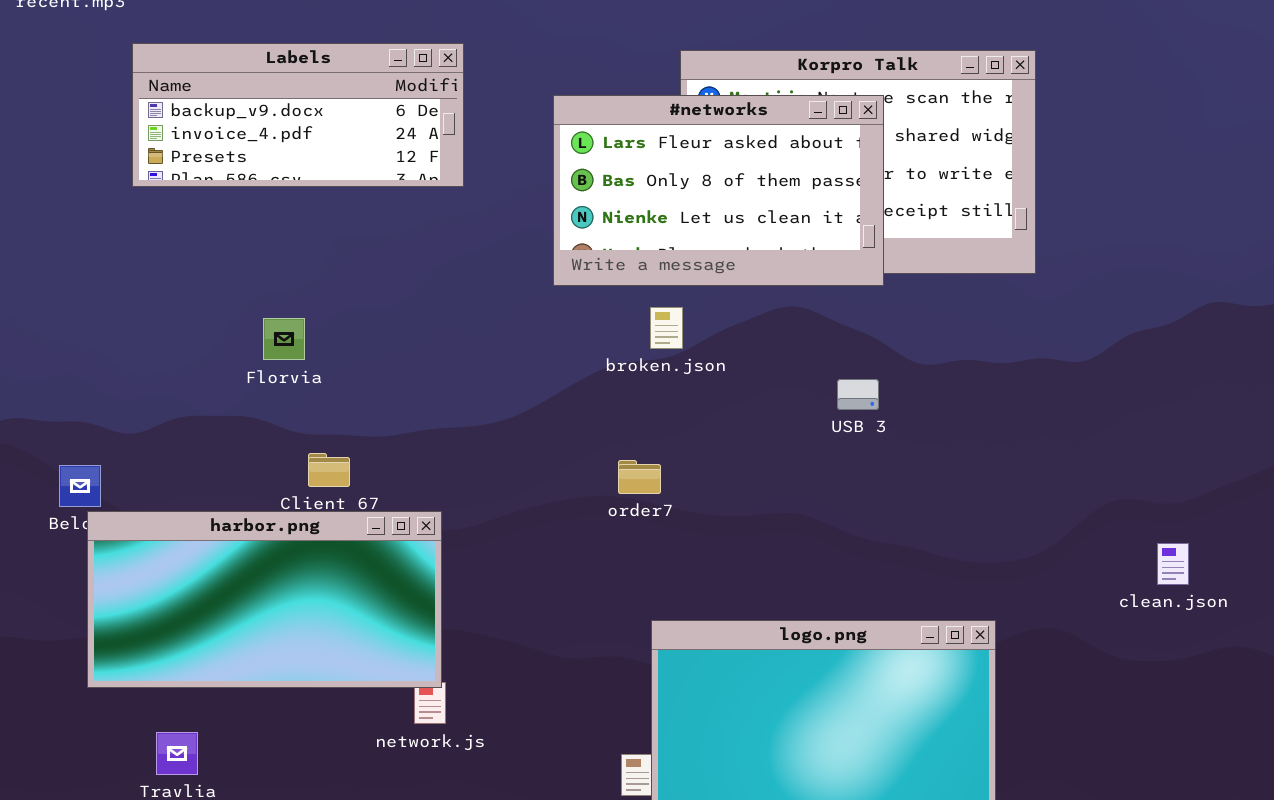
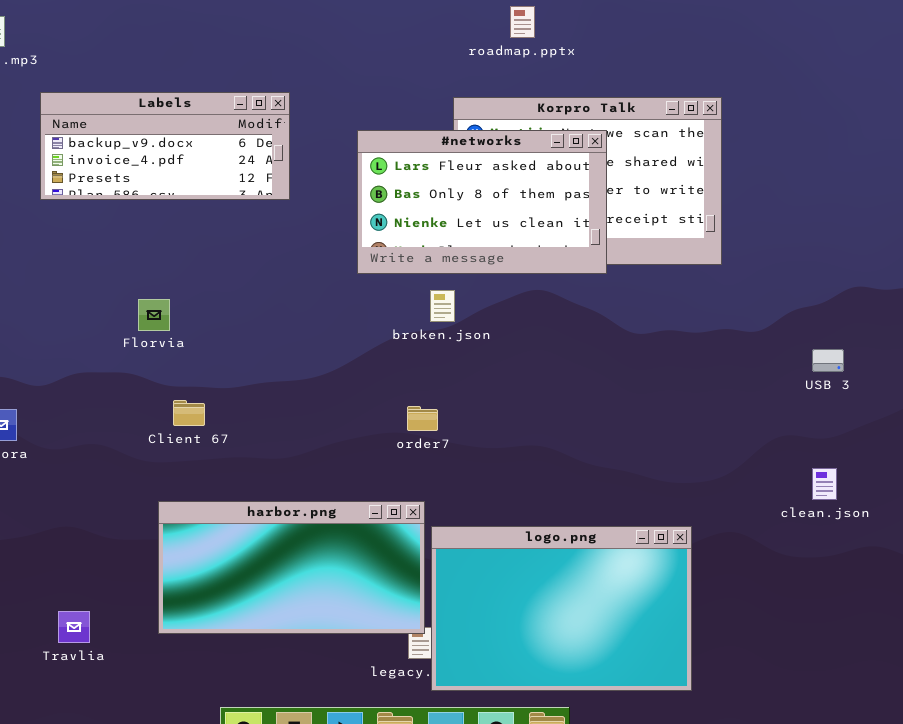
USB 3: [837,379,879,410] -> [812,349,844,372], moved
harbor.png: [87,511,442,688] -> [158,501,425,634], moved

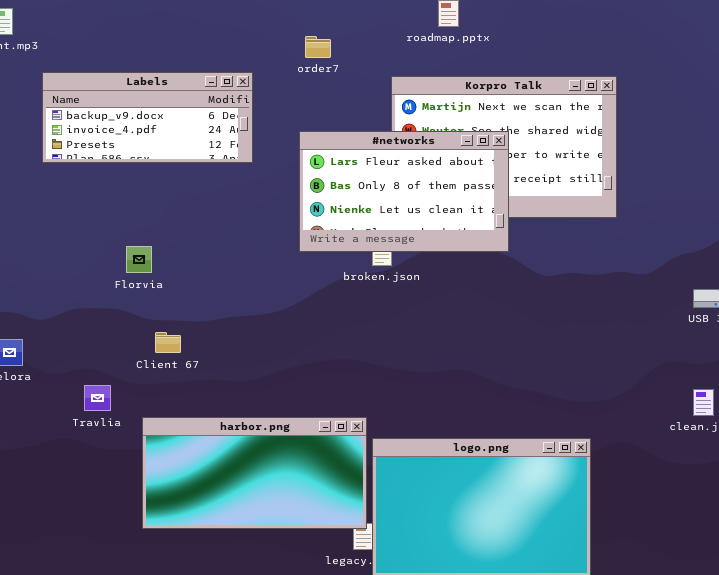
#networks: [357,130,607,274] -> [299,131,509,252], moved
order7: [407,406,438,431] -> [305,36,331,58], moved
Travlia: [58,611,90,643] -> [84,385,111,411], moved

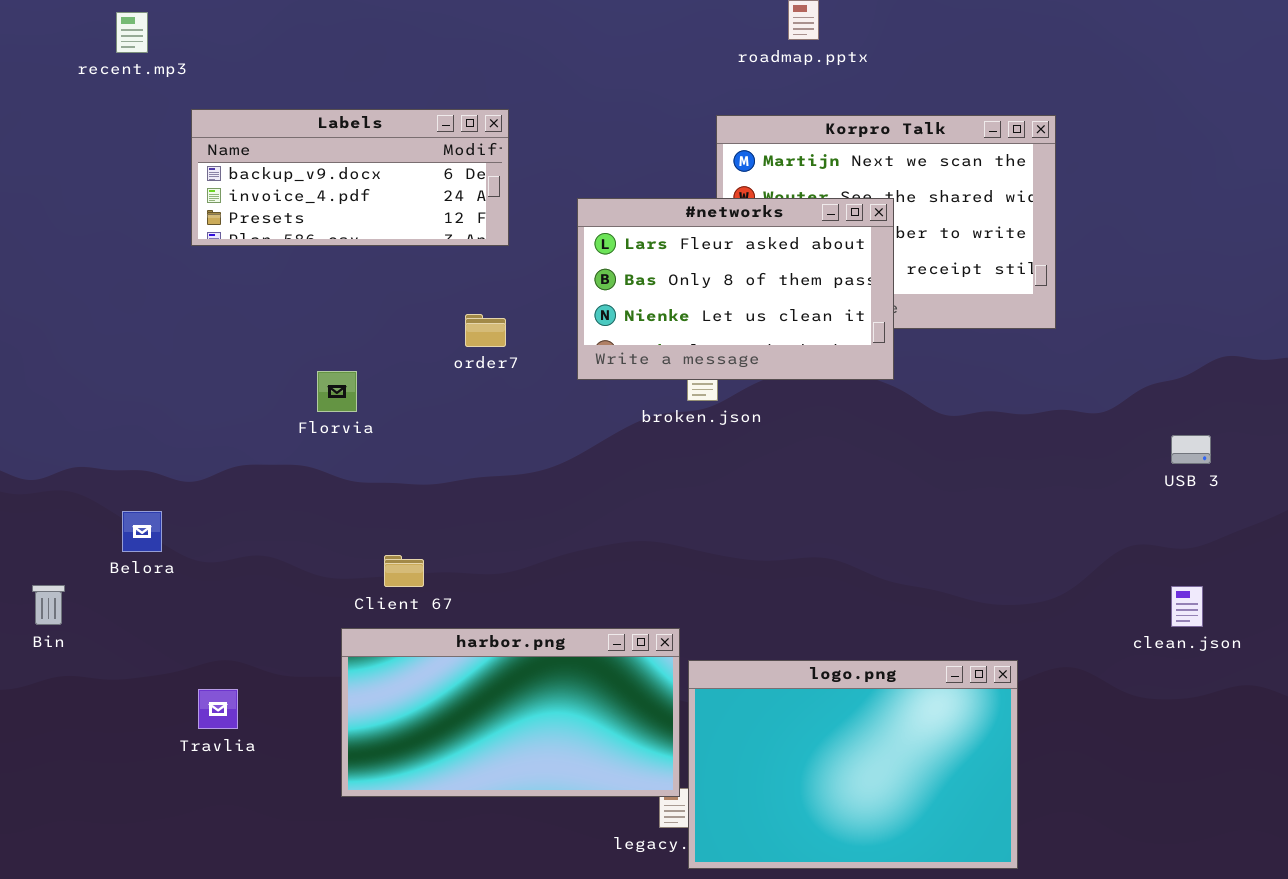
order7: [305,36,331,58] -> [465,314,506,347], moved
Client 67: [155,332,181,353] -> [384,555,424,587], moved
Travlia: [84,385,111,411] -> [198,689,238,729], moved

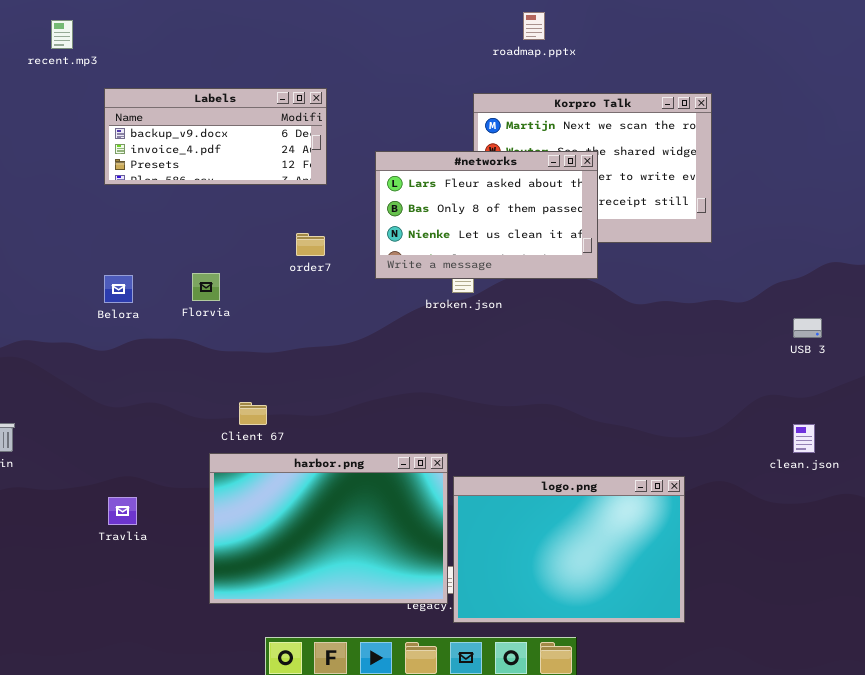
Belora: [122,511,162,552] -> [104,275,133,303], moved
harbor.png: [341,628,680,797] -> [209,453,448,604], resized

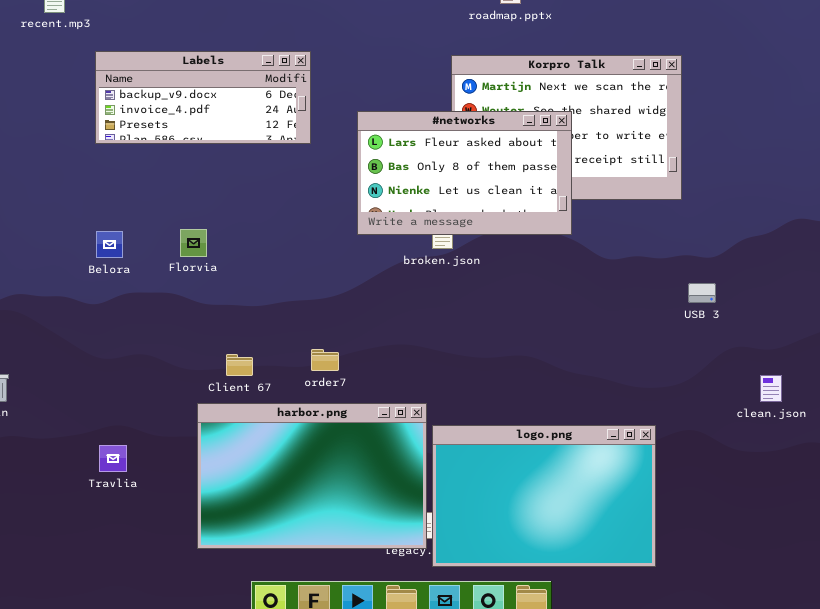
order7: [296,233,325,256] -> [311,349,339,371], moved
USB 3: [793,318,822,338] -> [688,283,716,303], moved

